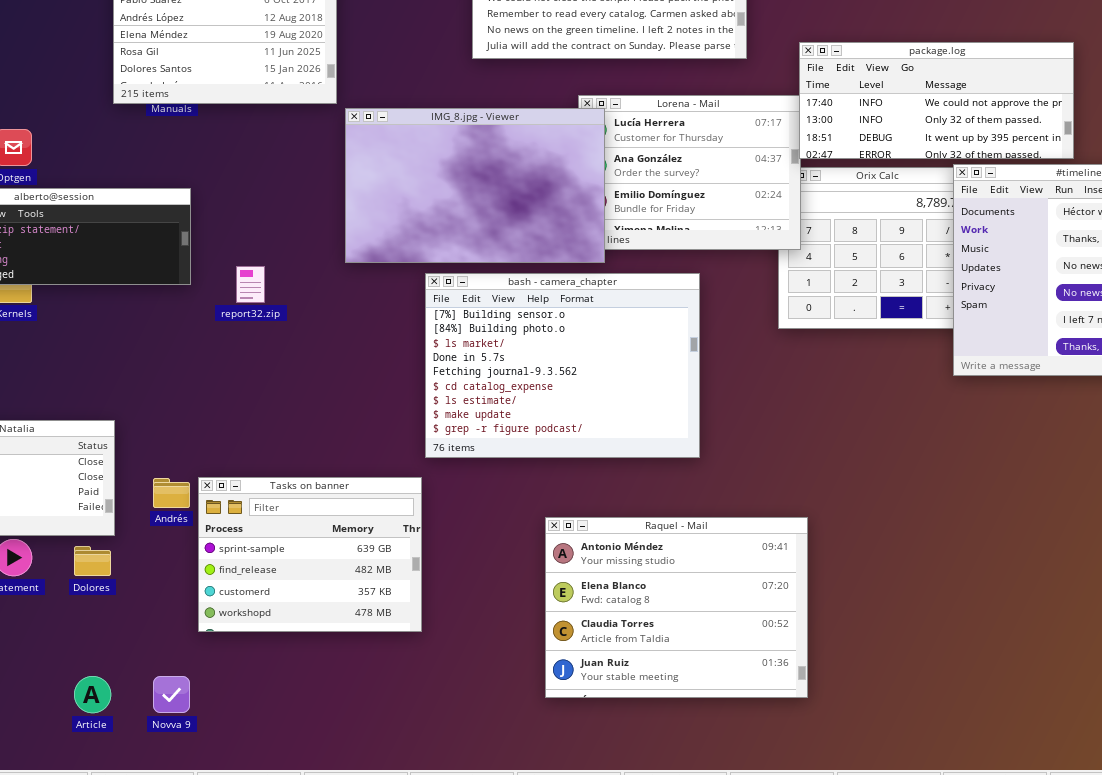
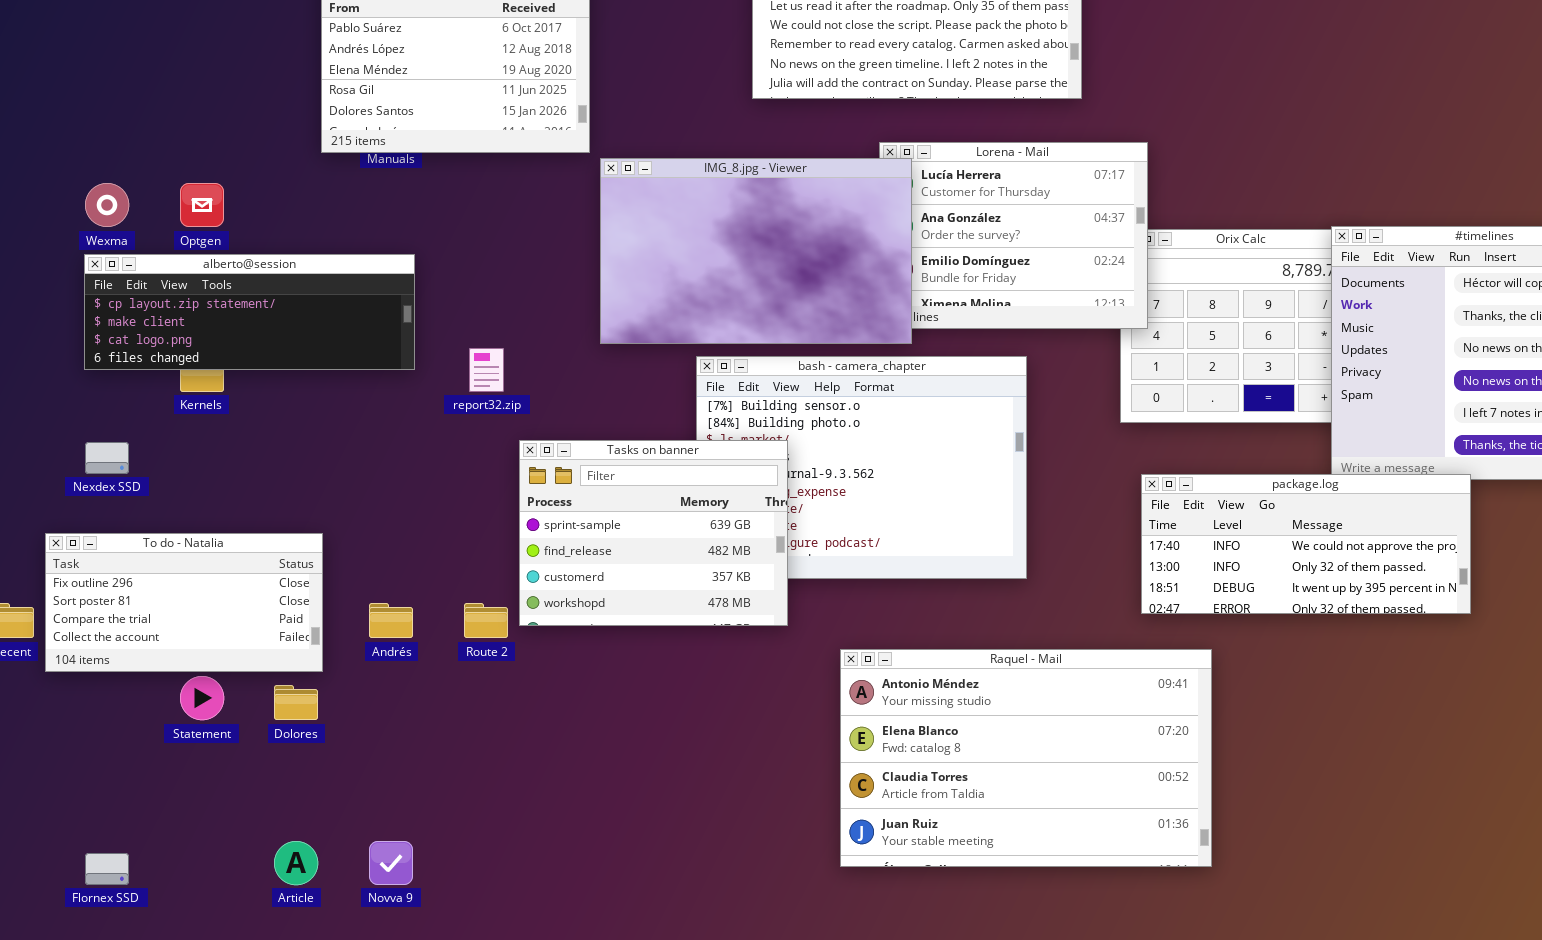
package.log: [799,42,1074,159] -> [1141,474,1471,614], moved
Tasks on banner: [198,477,422,632] -> [519,440,788,626], moved
Raquel - Mail: [545,517,808,698] -> [840,649,1212,867], resized

